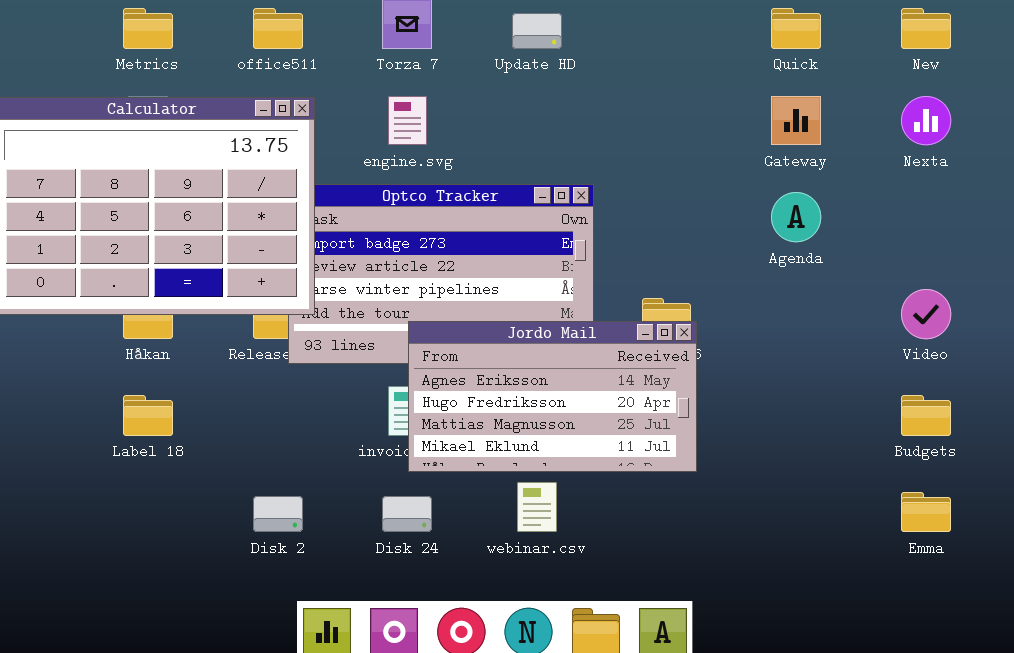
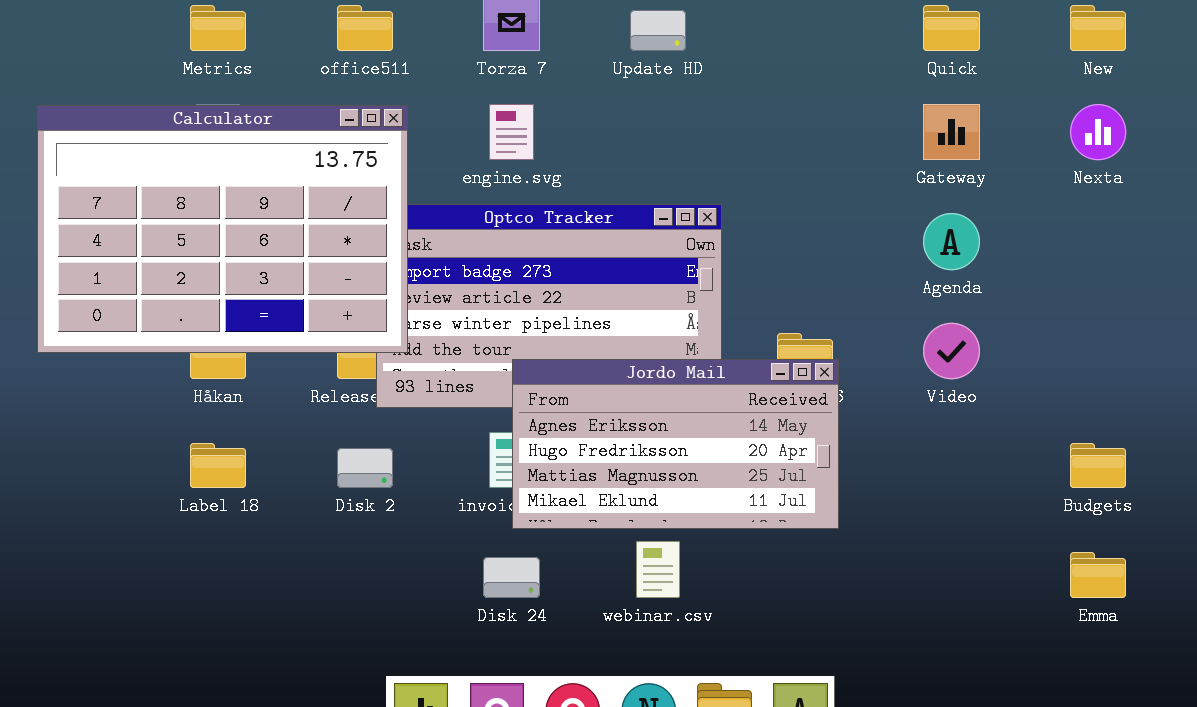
Video: [901,289,951,339] -> [923,323,980,379], moved
Disk 2: [253,496,303,532] -> [337,448,393,488], moved

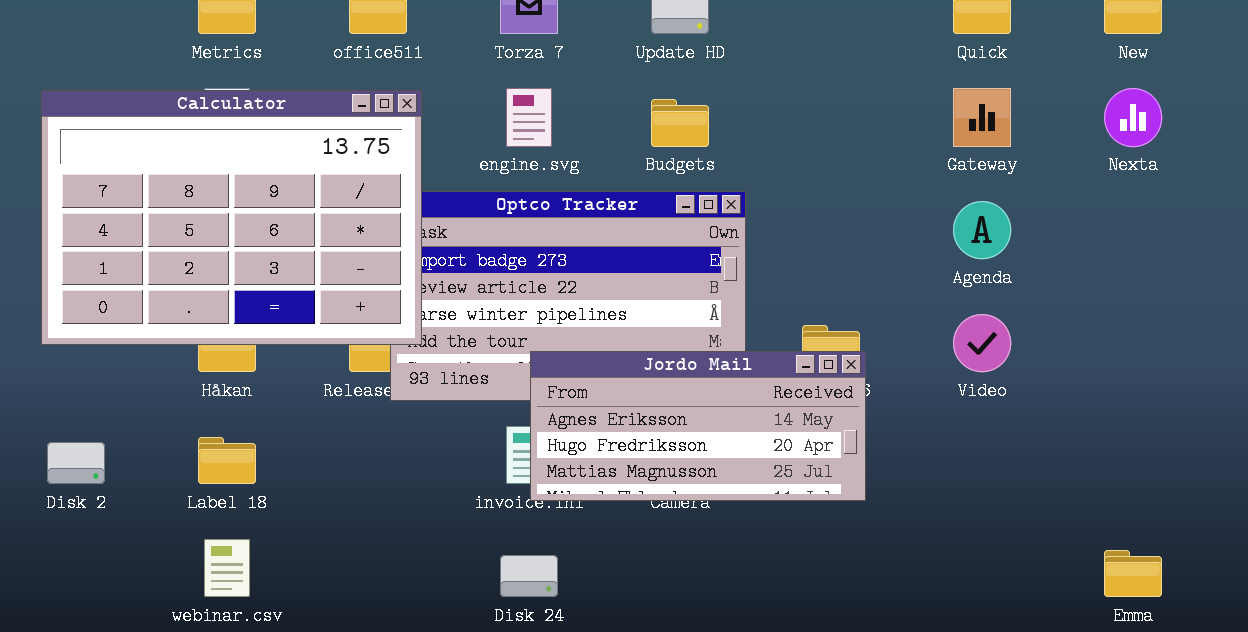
Jordo Mail: [512,359,839,529] -> [530,351,866,501], resized
Budgets: [1070,443,1126,488] -> [651,99,709,147], moved
Disk 2: [337,448,393,488] -> [47,442,105,484], moved
webinar.csv: [636,541,680,598] -> [204,539,250,597], moved

